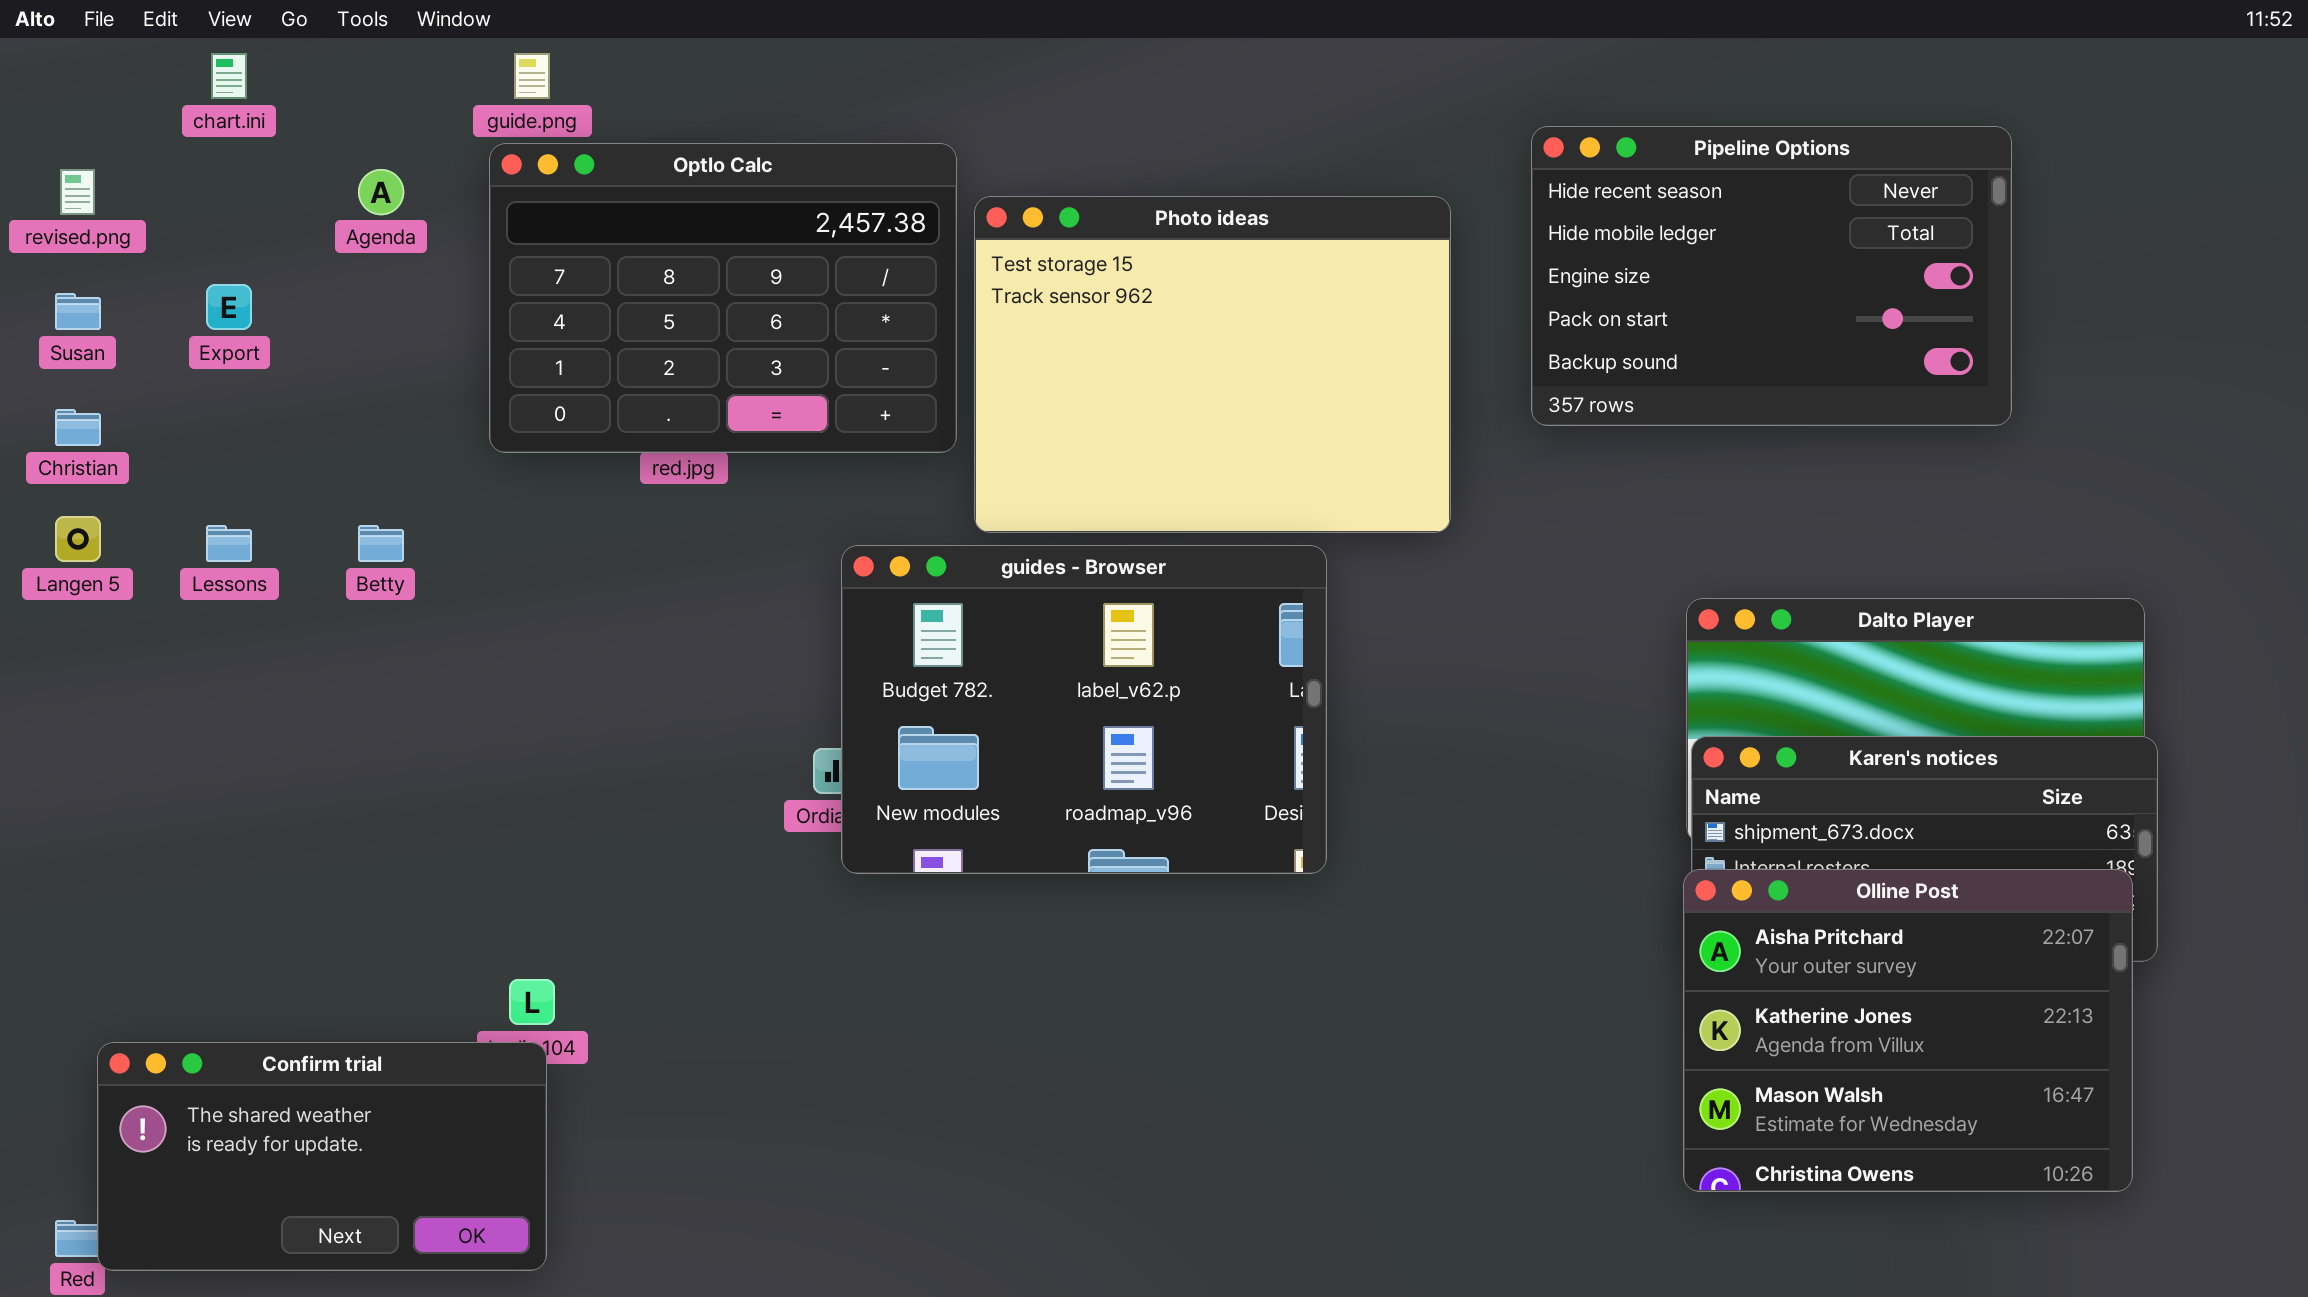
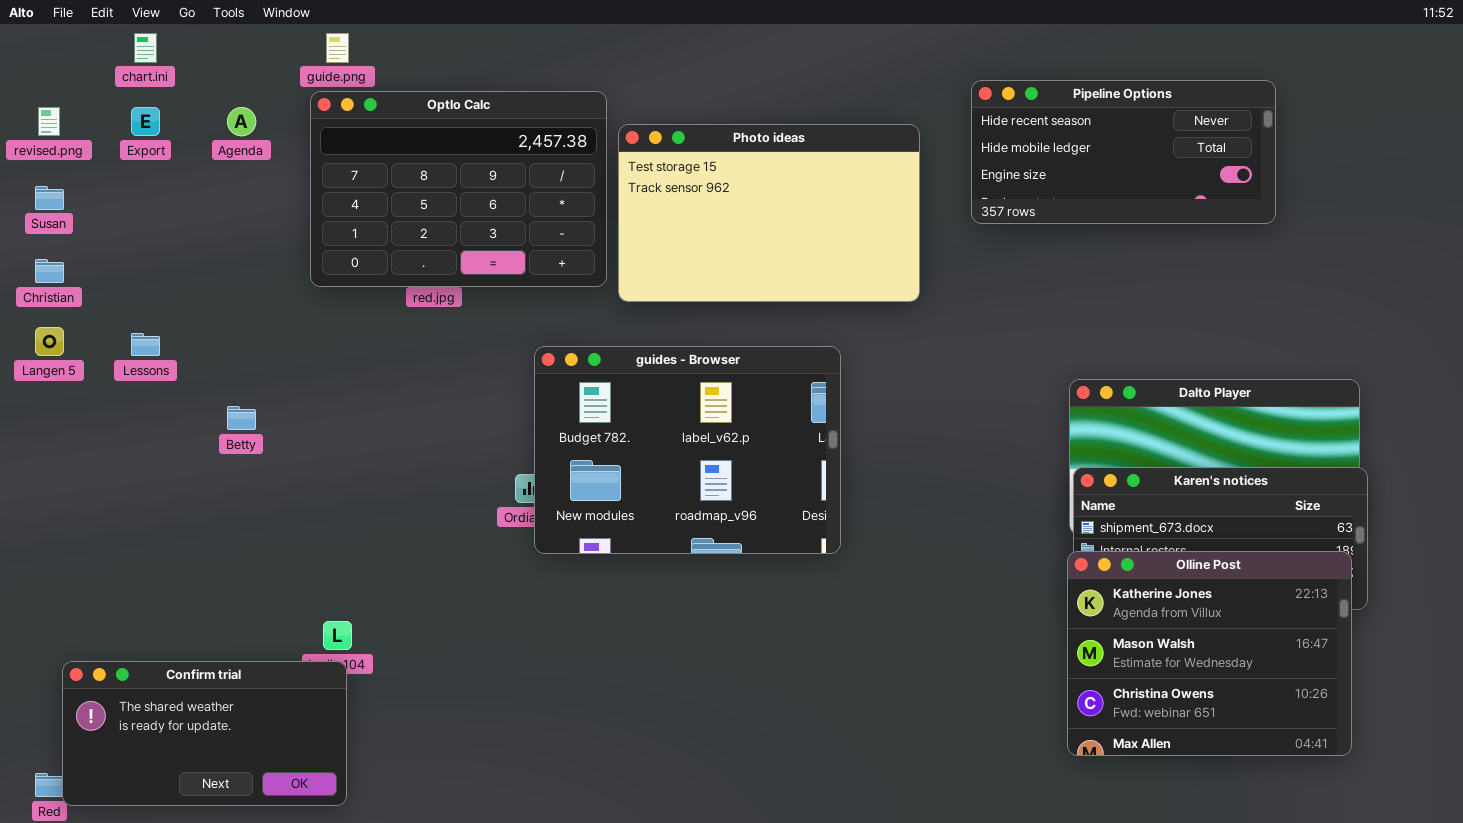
Pipeline Options: [1531,126,2012,426] -> [971,80,1276,224], resized
Photo ideas: [974,196,1451,533] -> [618,124,920,302], resized
Export: [206,284,252,330] -> [131,107,160,136], moved
Betty: [358,525,404,562] -> [227,406,256,430], moved
Olline Post: [1683,869,2133,1192] -> [1067,551,1352,756], scrolled down 1 row

